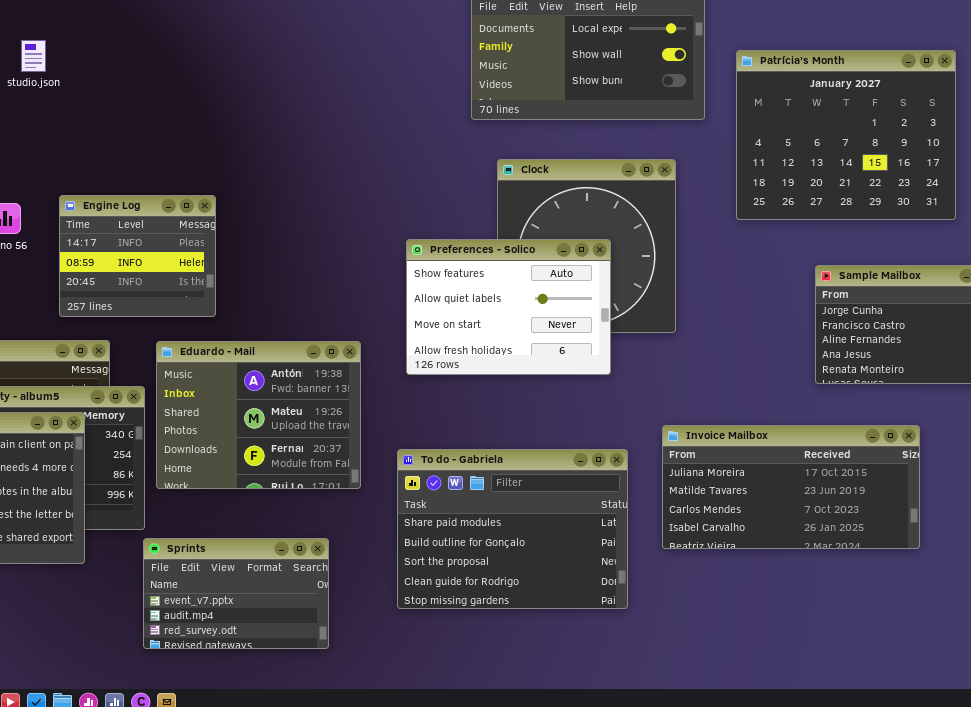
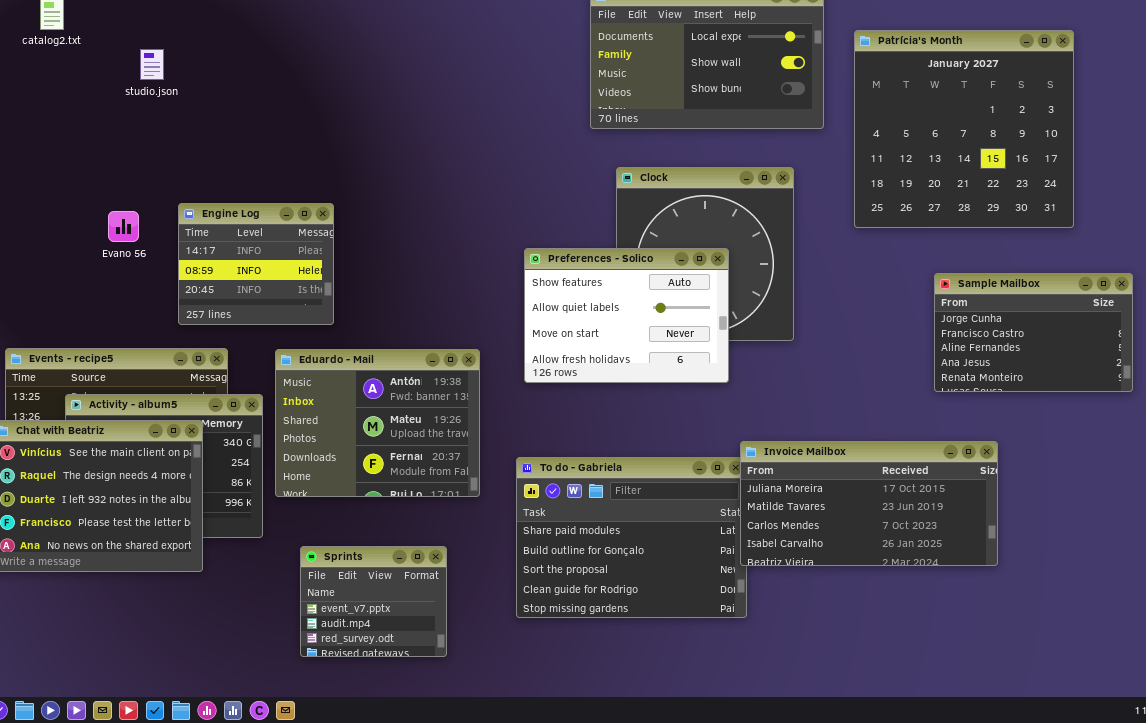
Patrícia's Month: [736,50,956,220] -> [854,30,1074,228], resized
Invoice Mailbox: [662,425,920,549] -> [740,441,998,566], moved
Sprints: [143,538,329,649] -> [300,546,447,657], resized

